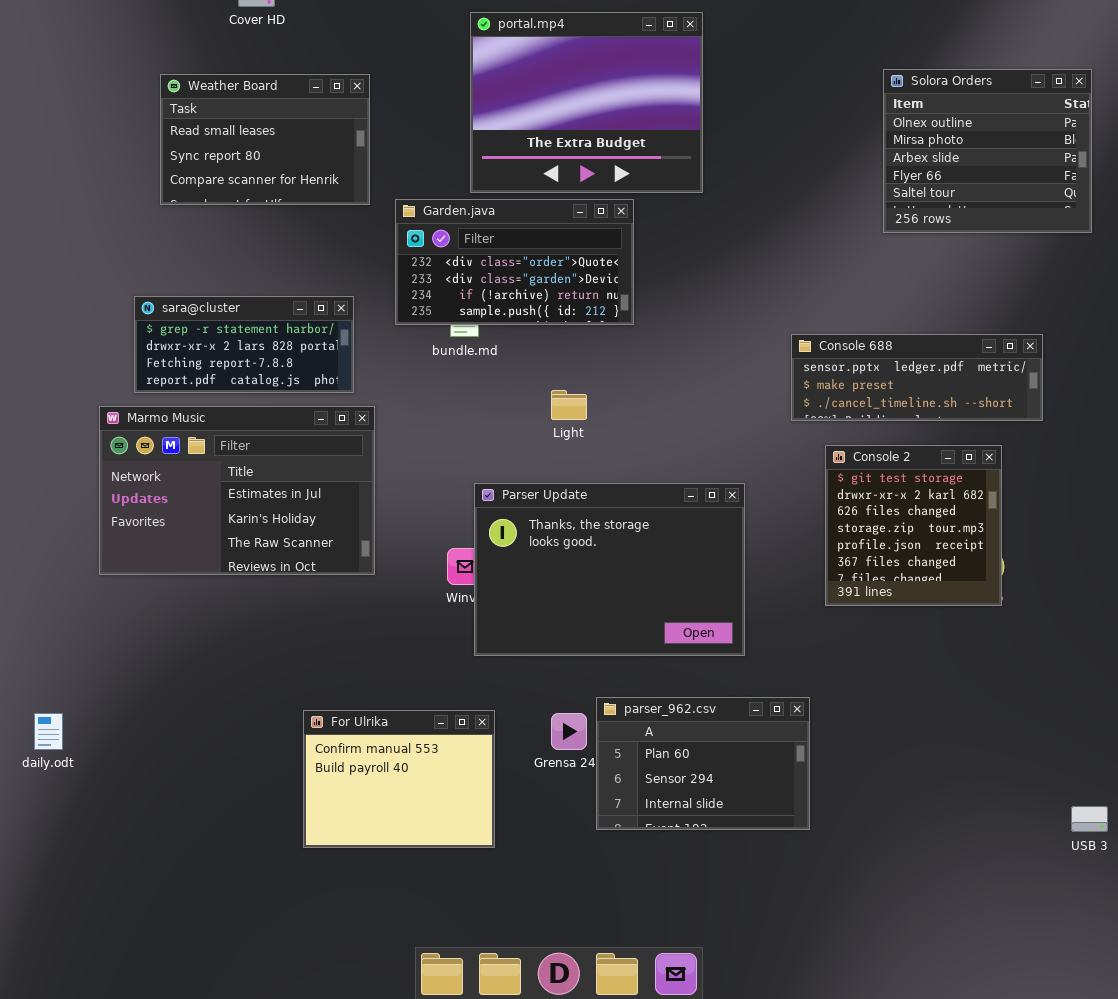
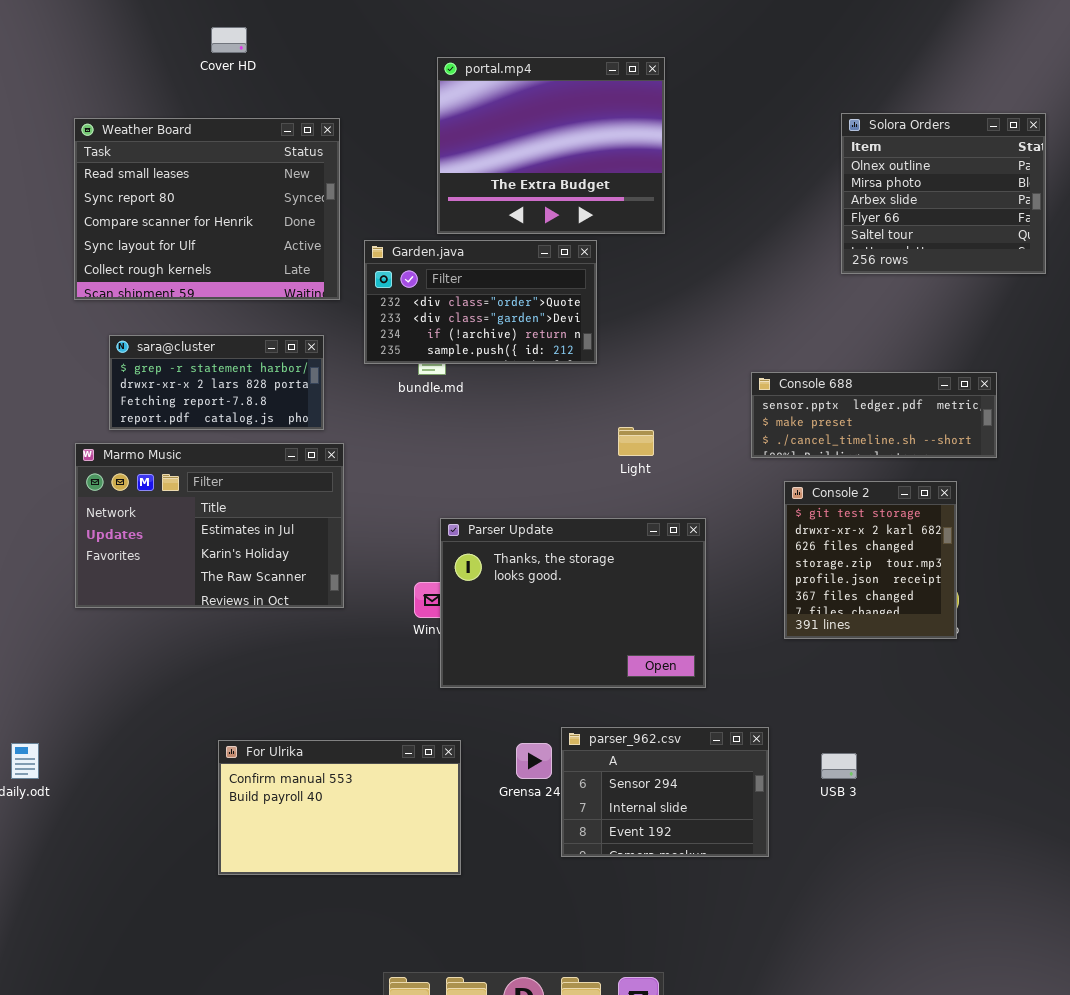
Weather Board: [160,74,370,205] -> [74,118,340,300], resized
Light: [551,390,587,420] -> [618,427,654,456], moved
parser_962.csv: [596,697,810,830] -> [561,727,769,857], scrolled down 1 row
For Ulrika: [303,710,495,848] -> [218,740,461,875], resized
USB 3: [1071,806,1108,832] -> [821,753,857,779], moved

